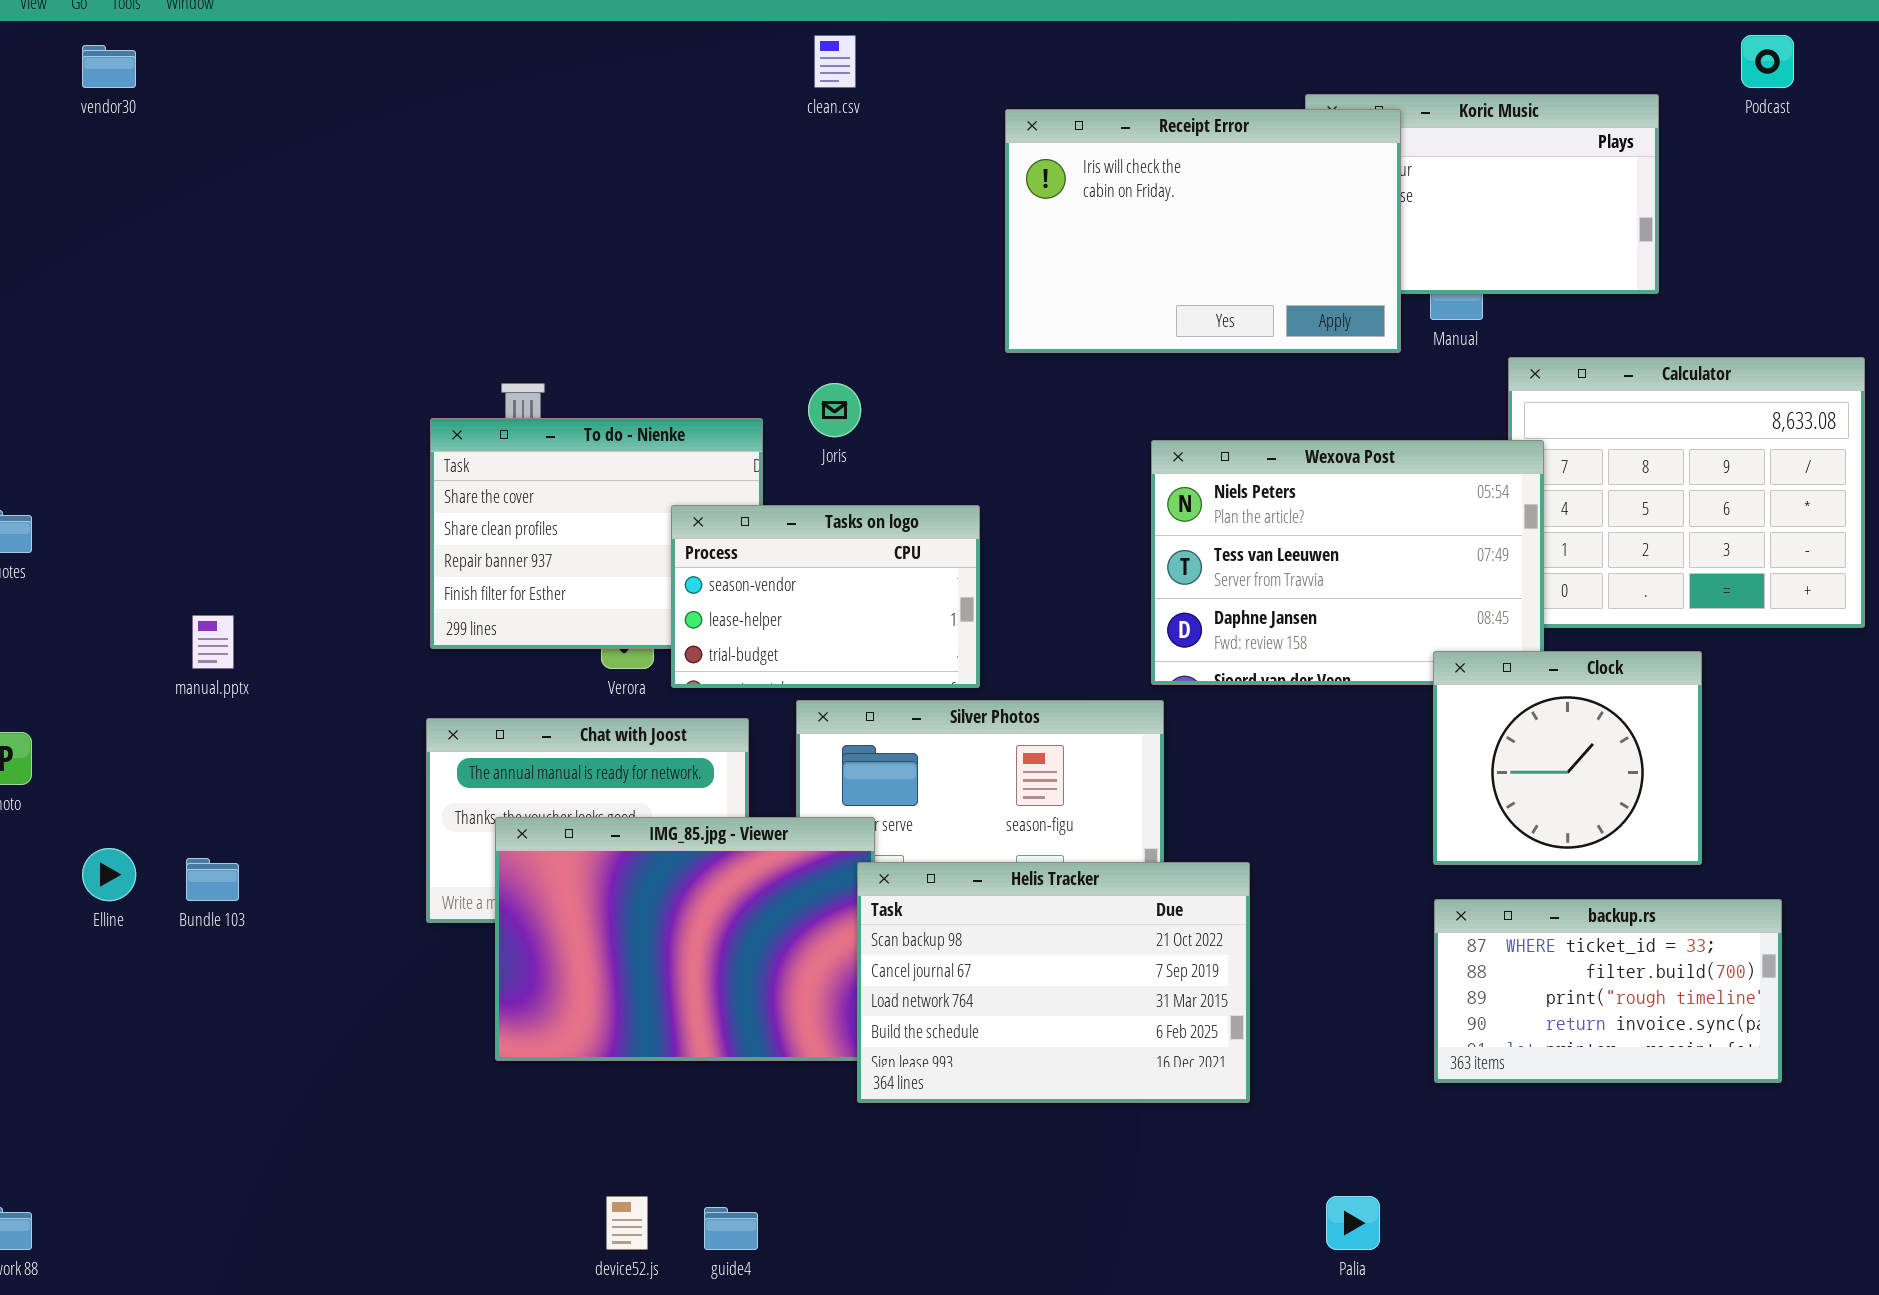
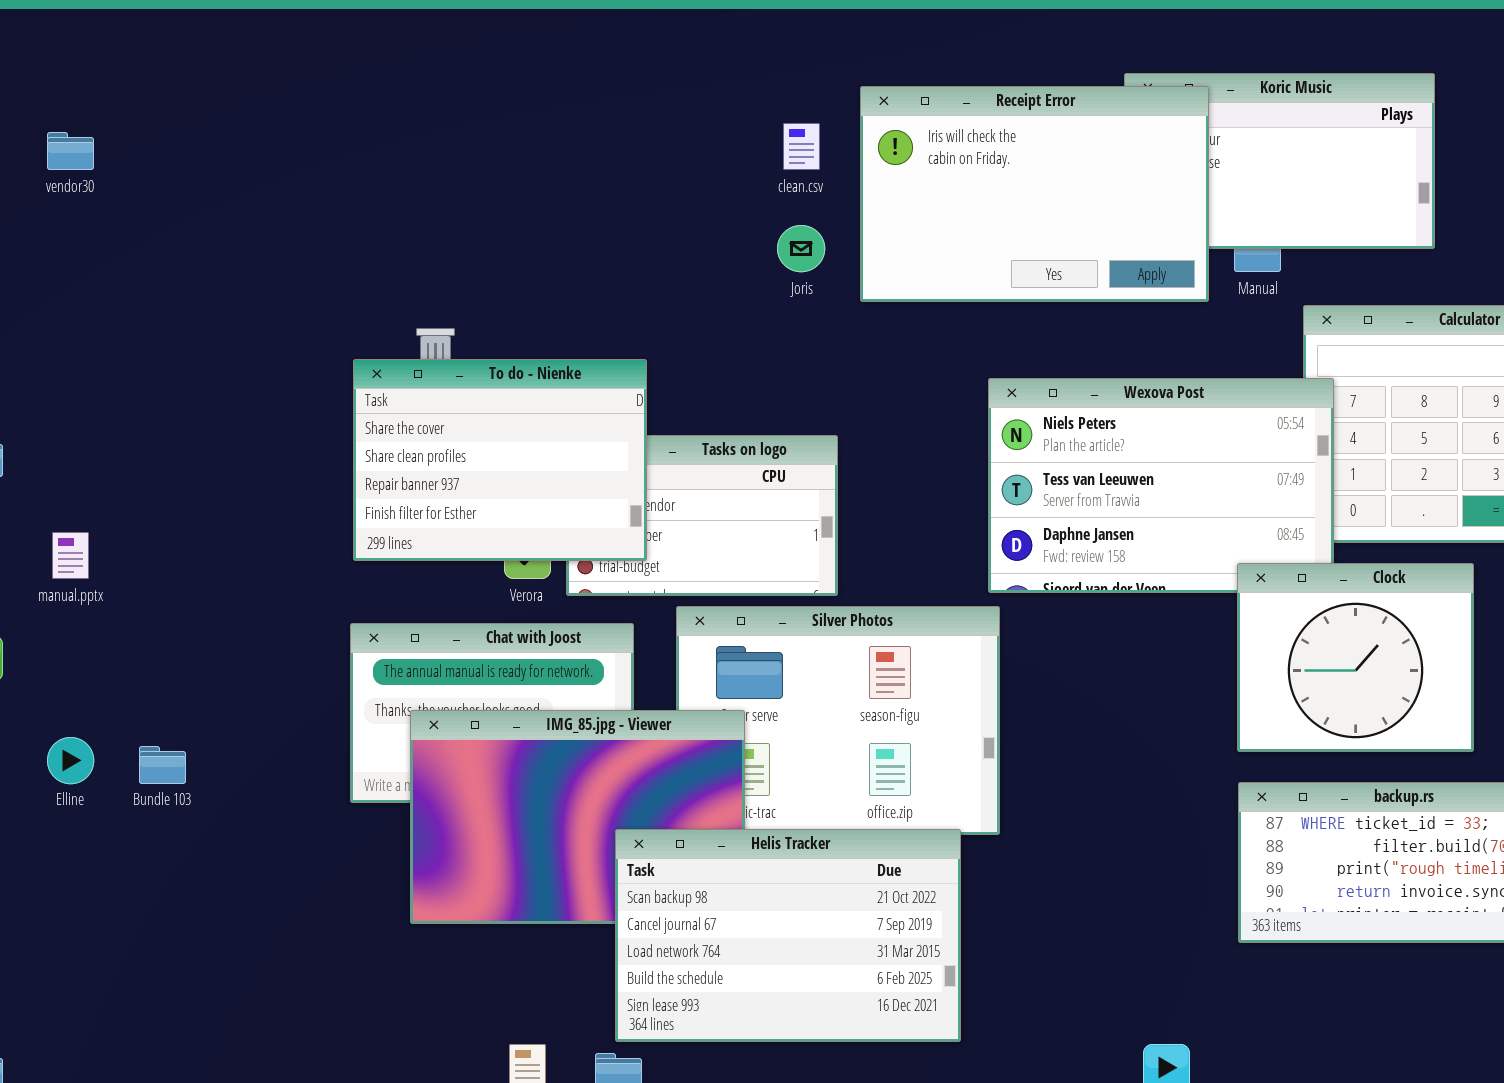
clean.csv: [814,35,856,88] -> [783,123,820,170], moved
vendor30: [82,45,136,88] -> [47,132,94,170], moved
Joris: [808,383,861,437] -> [777,225,825,272], moved
To do - Nienke: [430,418,763,649] -> [353,359,647,561], raised
manual.pptx: [192,615,234,669] -> [52,532,89,579], moved
Helis Tracker: [857,862,1250,1103] -> [615,829,961,1042], moved

